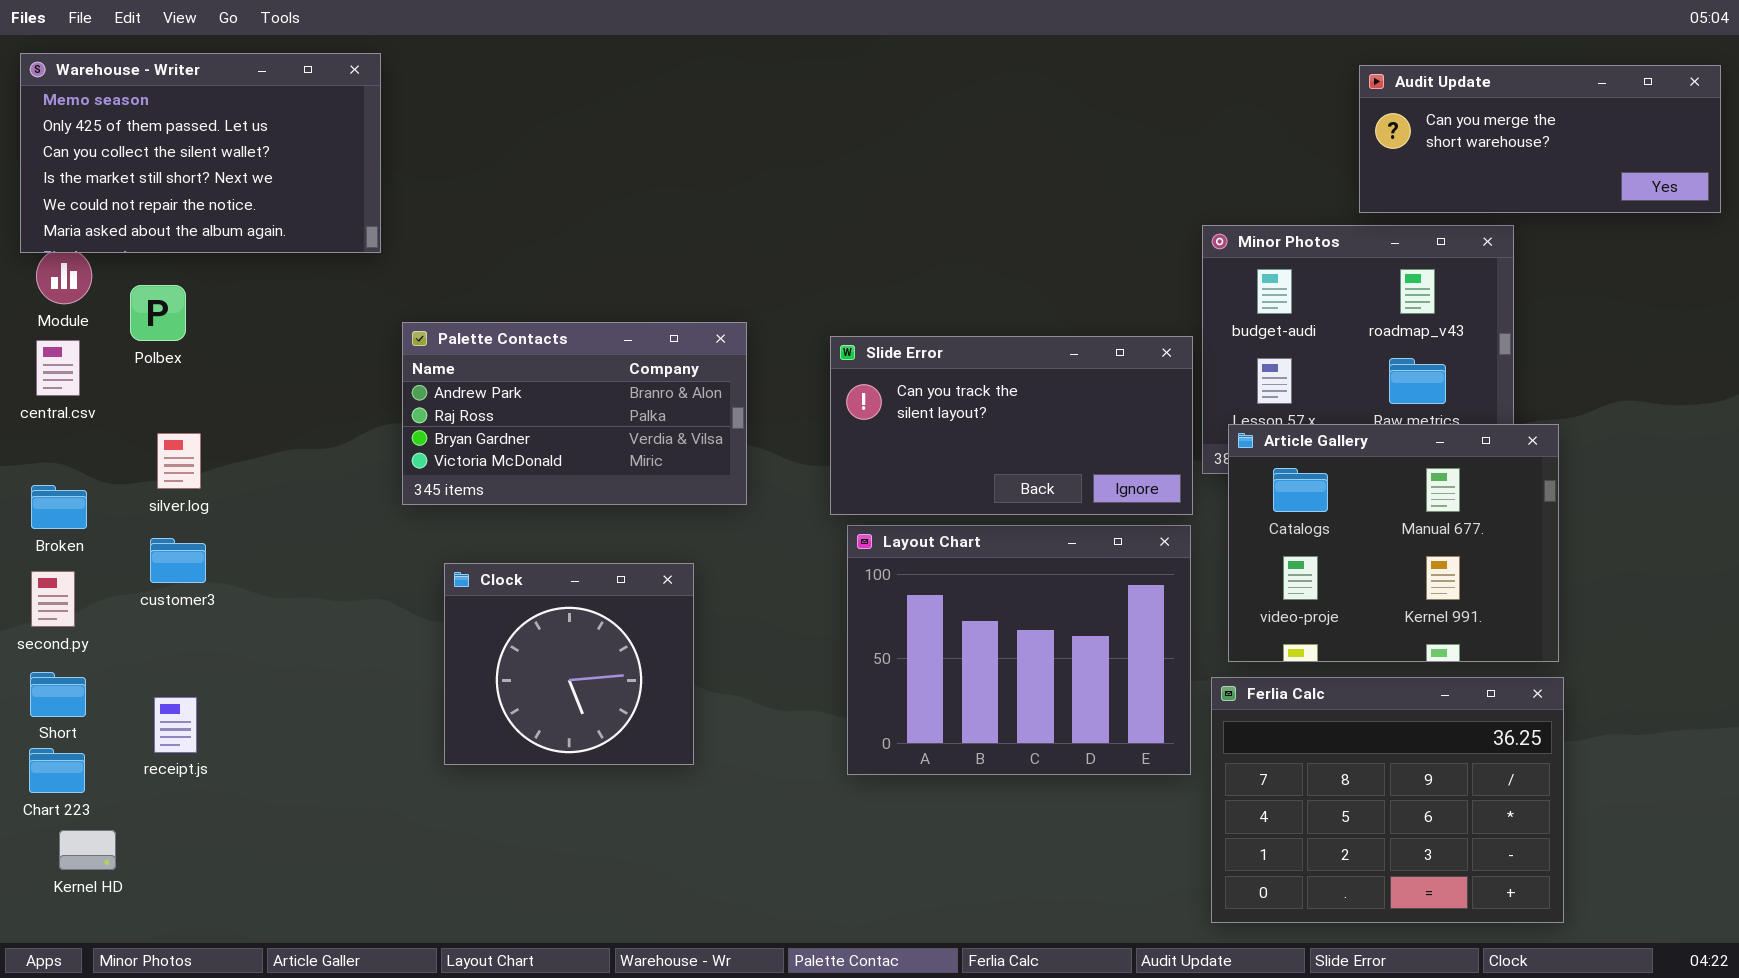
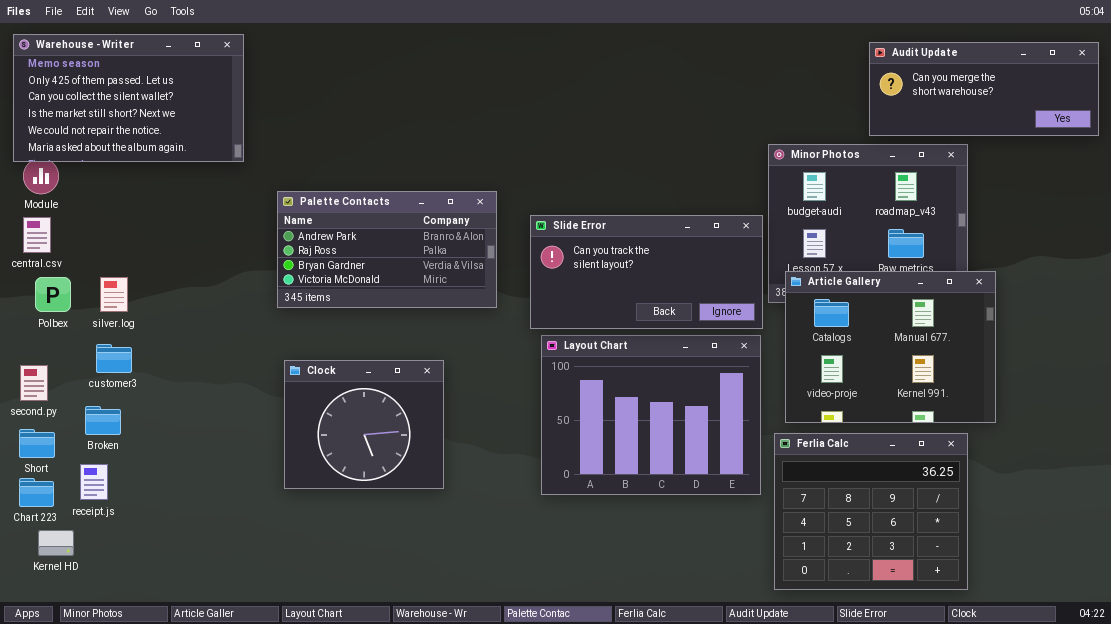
Polbex: [130,285,186,341] -> [35,277,71,312], moved
Palette Contacts: [402,322,747,505] -> [277,191,497,308], moved
Broken: [31,485,87,529] -> [85,406,121,435], moved
Ferlia Calc: [1211,677,1564,923] -> [774,433,968,590], resized
receipt.js: [154,697,197,753] -> [80,464,108,500], moved

